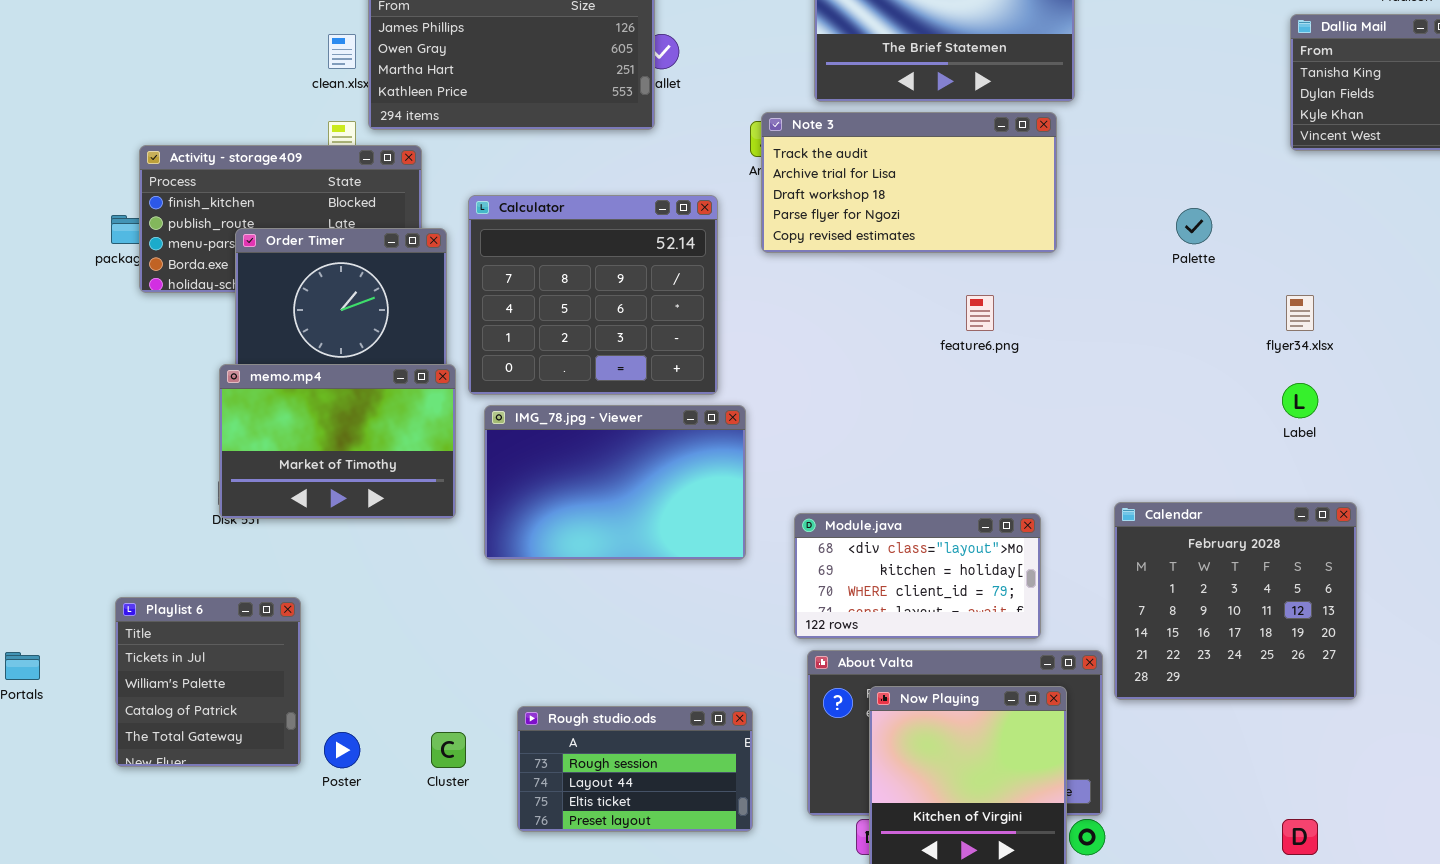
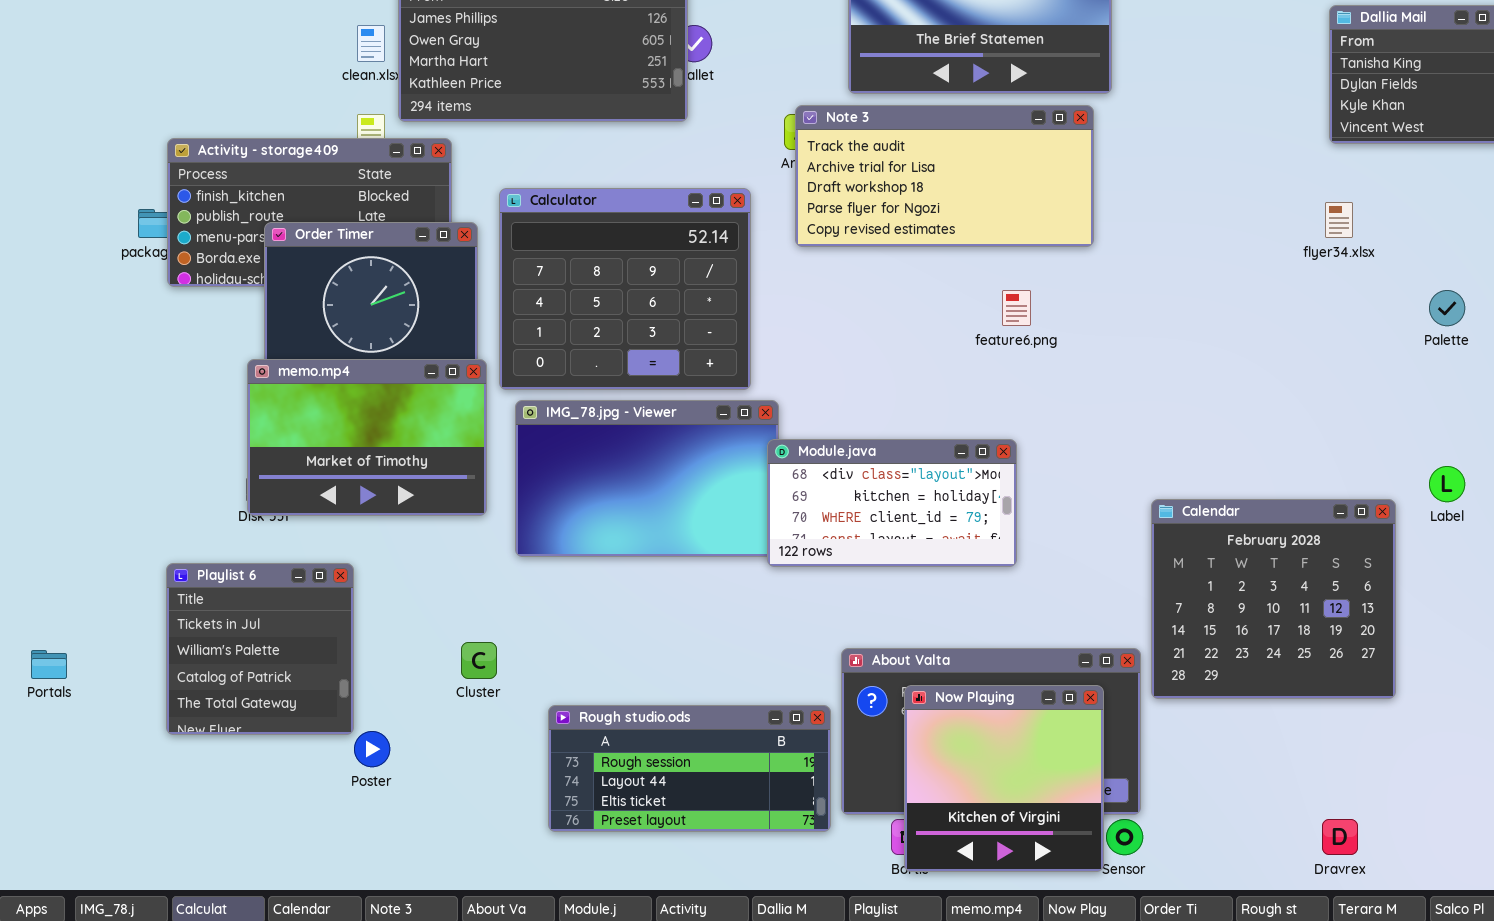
Palette: [1176,208,1212,244] -> [1429,290,1465,326], moved
flyer34.xlsx: [1286,295,1314,331] -> [1325,202,1353,238], moved
Label: [1282,383,1318,418] -> [1429,466,1465,502], moved
Module.java: [794,513,1041,639] -> [767,439,1017,567], moved
Playlist 6: [115,597,301,767] -> [166,563,354,735], moved
Rough studio.ods: [517,706,753,832] -> [548,705,831,832], resized
Cluster: [431,732,466,768] -> [461,642,497,679], moved

